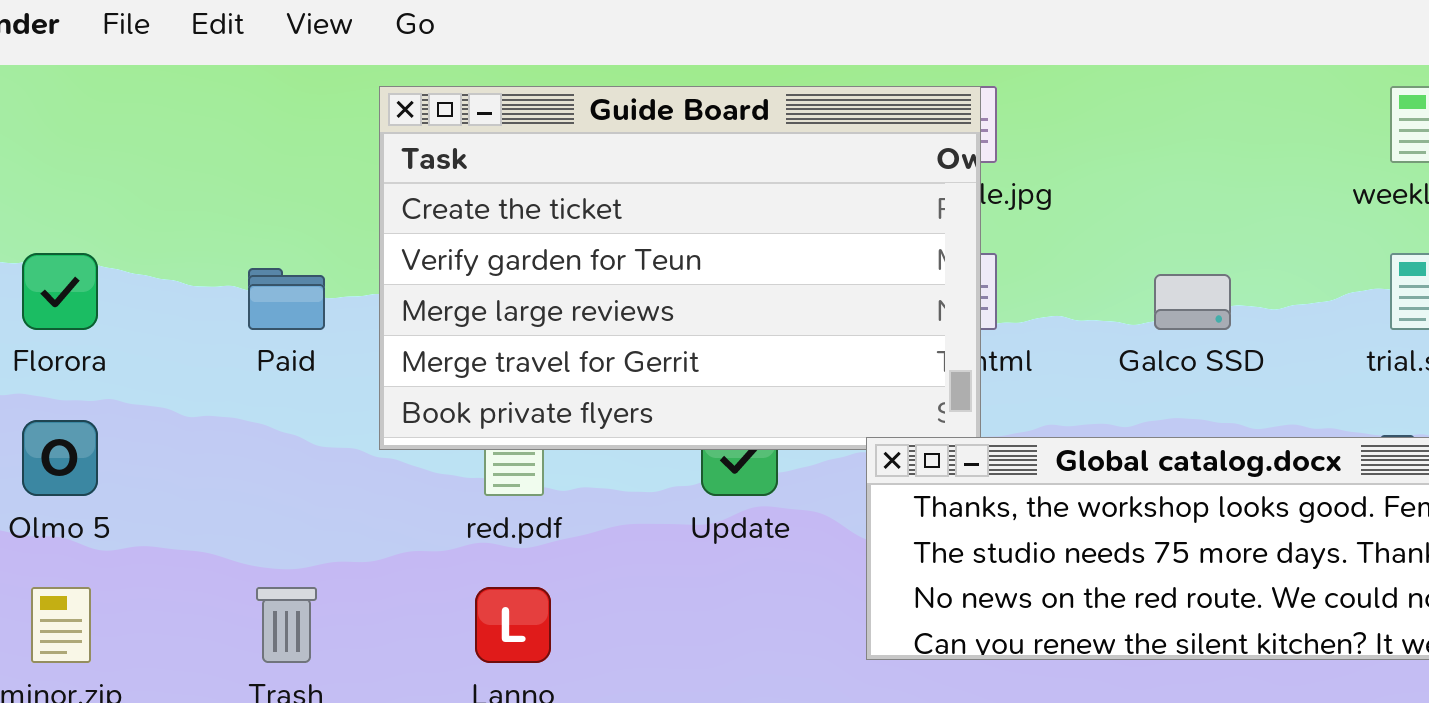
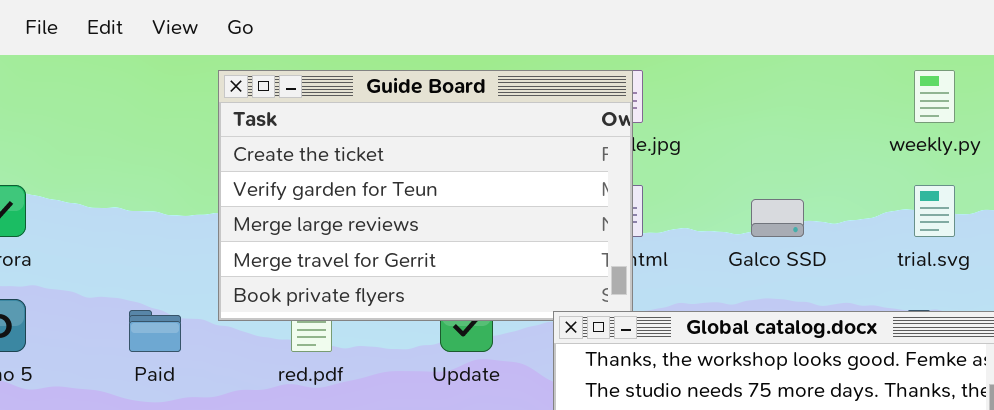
Paid: [248,268,325,330] -> [129,310,181,352], moved

